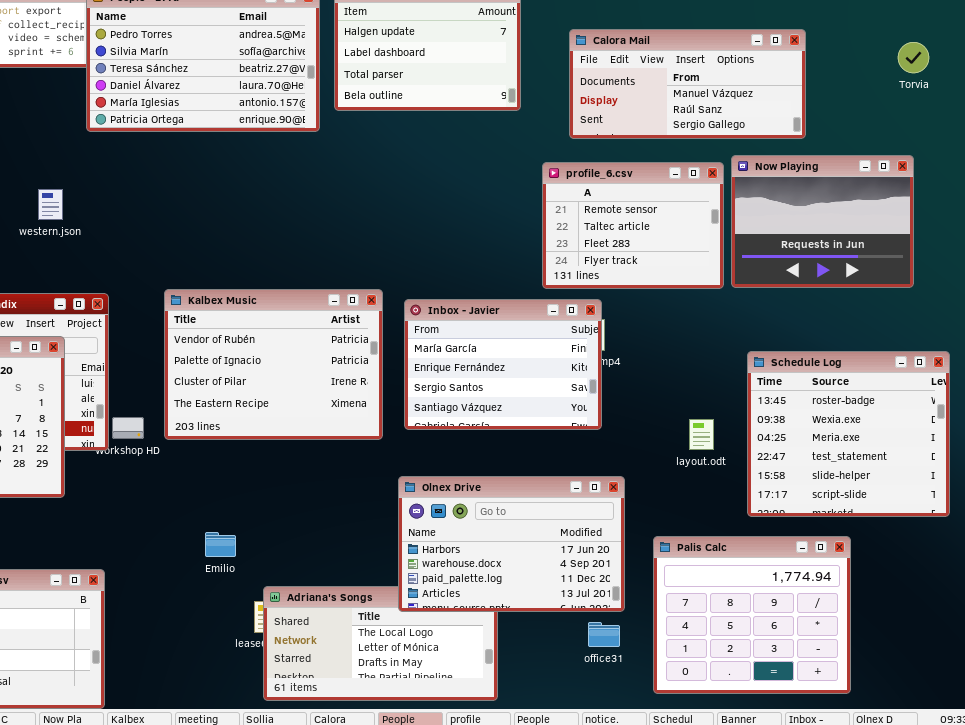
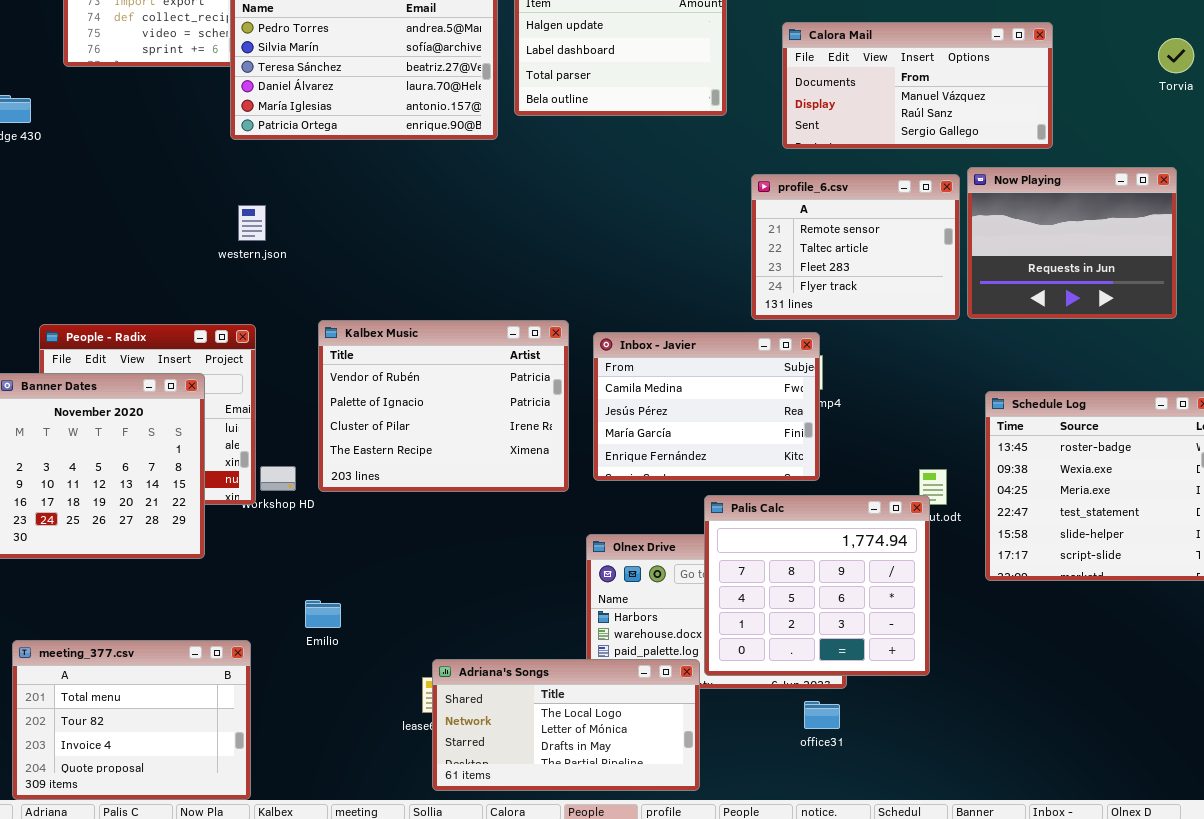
western.json: [38,189,63,220] -> [238,205,266,241], moved
Inbox - Javier: [404,299,602,430] -> [593,332,820,481], scrolled up 2 rows
Emilio: [205,532,236,557] -> [305,600,341,628], moved
Palis Calc: [653,536,851,694] -> [704,495,930,676], moved
Adriana's Songs: [263,586,498,701] -> [432,659,700,791], raised

